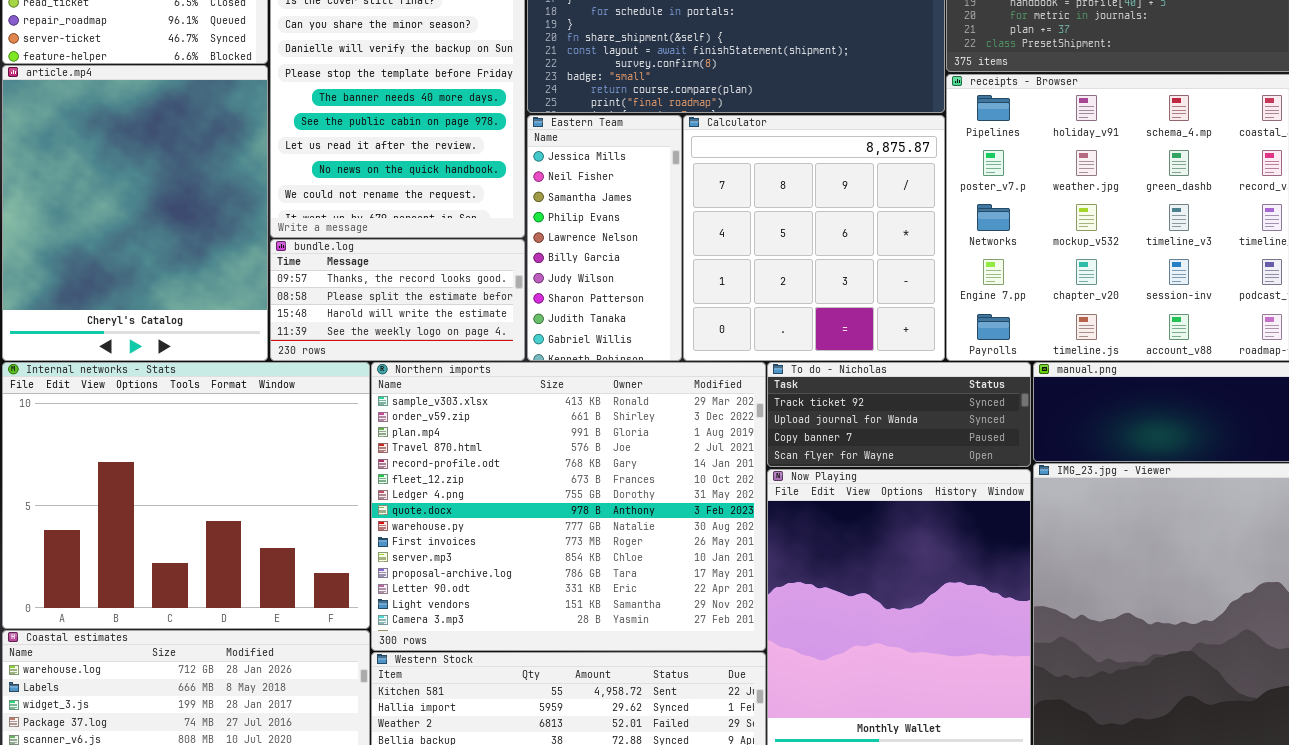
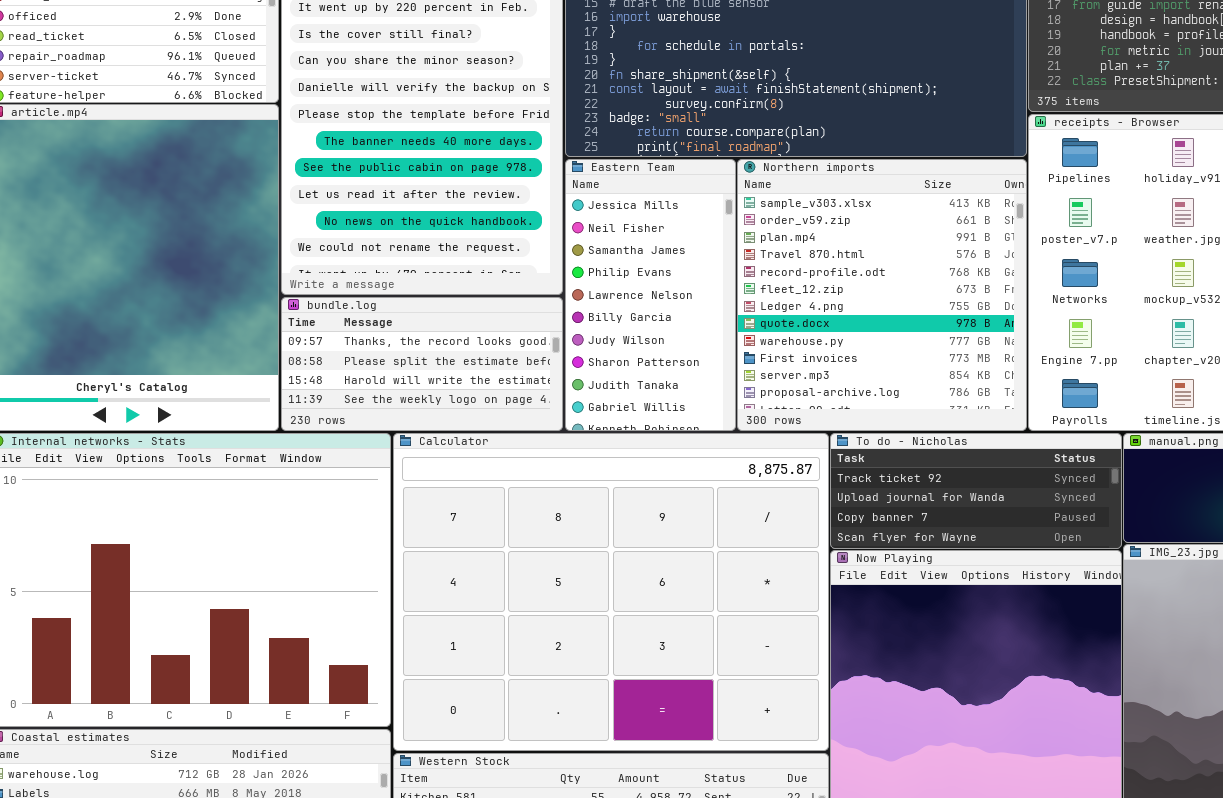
Calculator: [683,115,945,361] -> [393,433,829,751], moved, resized
Northern imports: [371,362,766,651] -> [737,159,1027,431], moved, resized

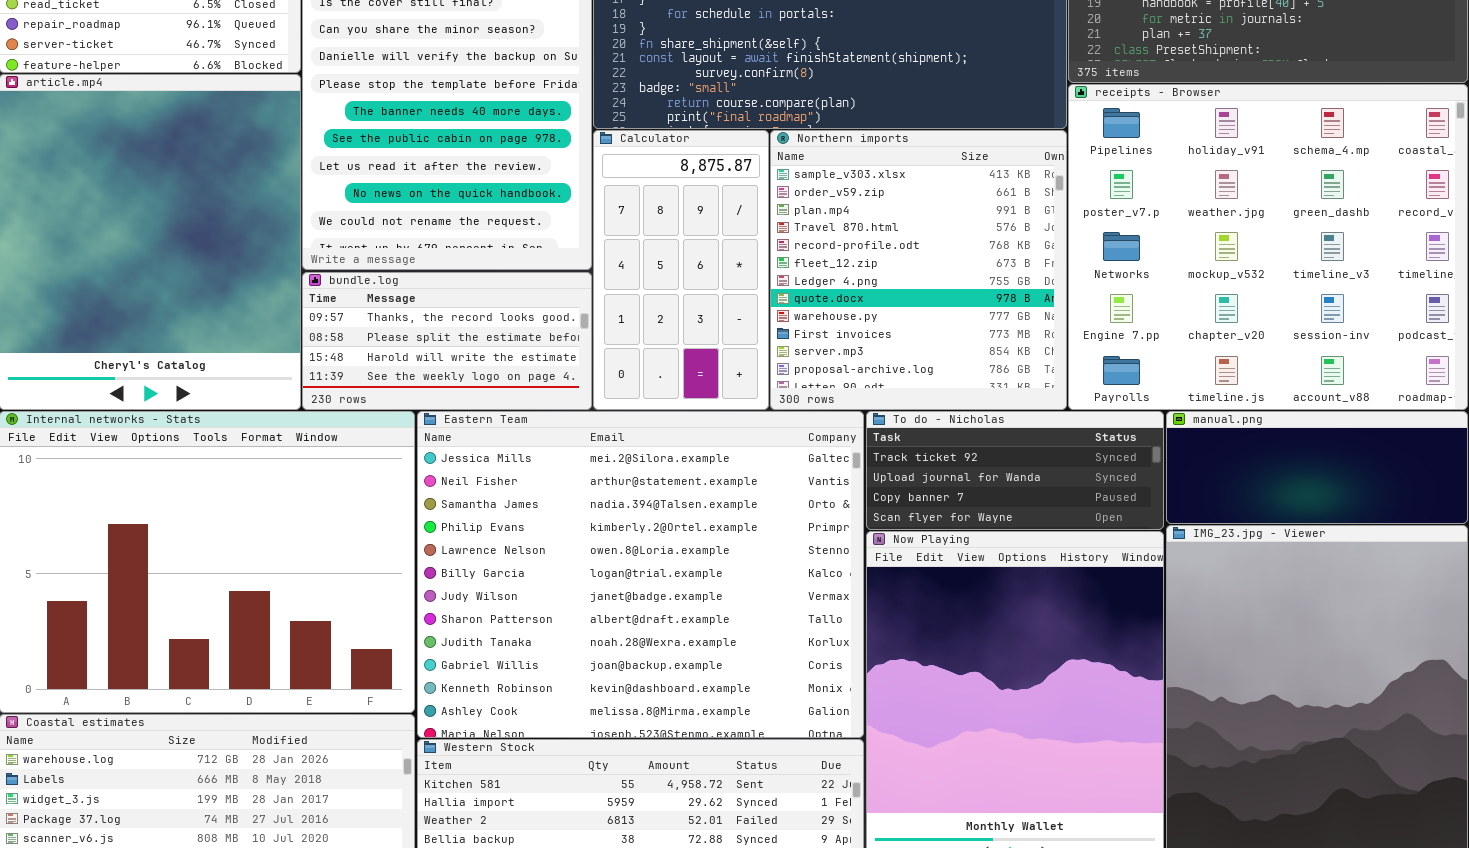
Eastern Team: [565,159,736,431] -> [417,411,864,738], moved, resized
Calculator: [393,433,829,751] -> [593,130,769,410], moved, resized

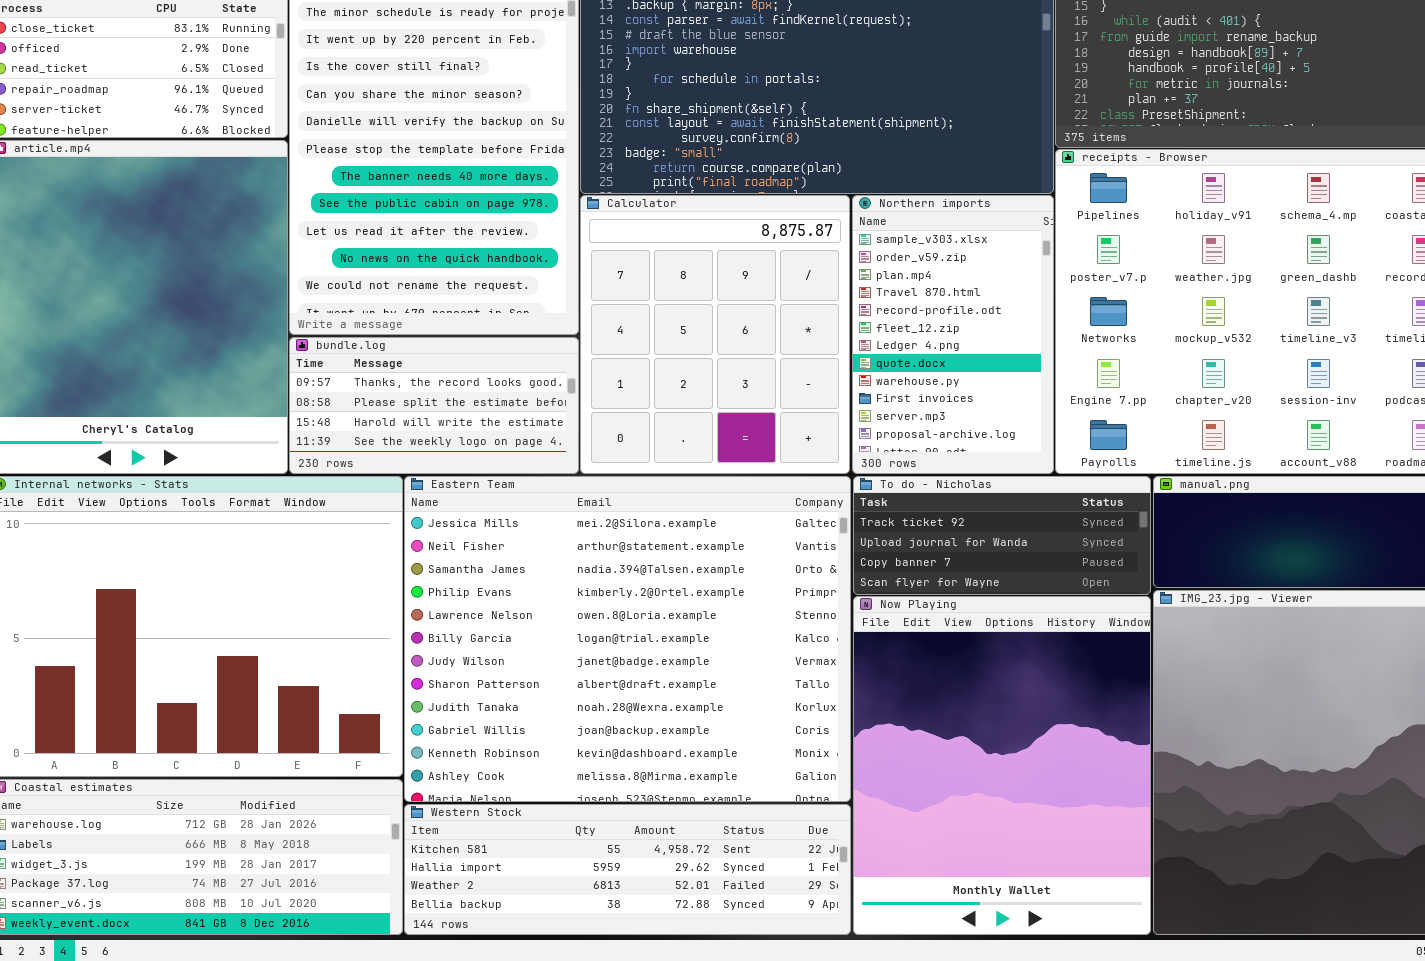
Calculator: [593,130,769,410] -> [580,195,850,474], resized
Northern imports: [770,130,1067,410] -> [852,195,1054,474], resized

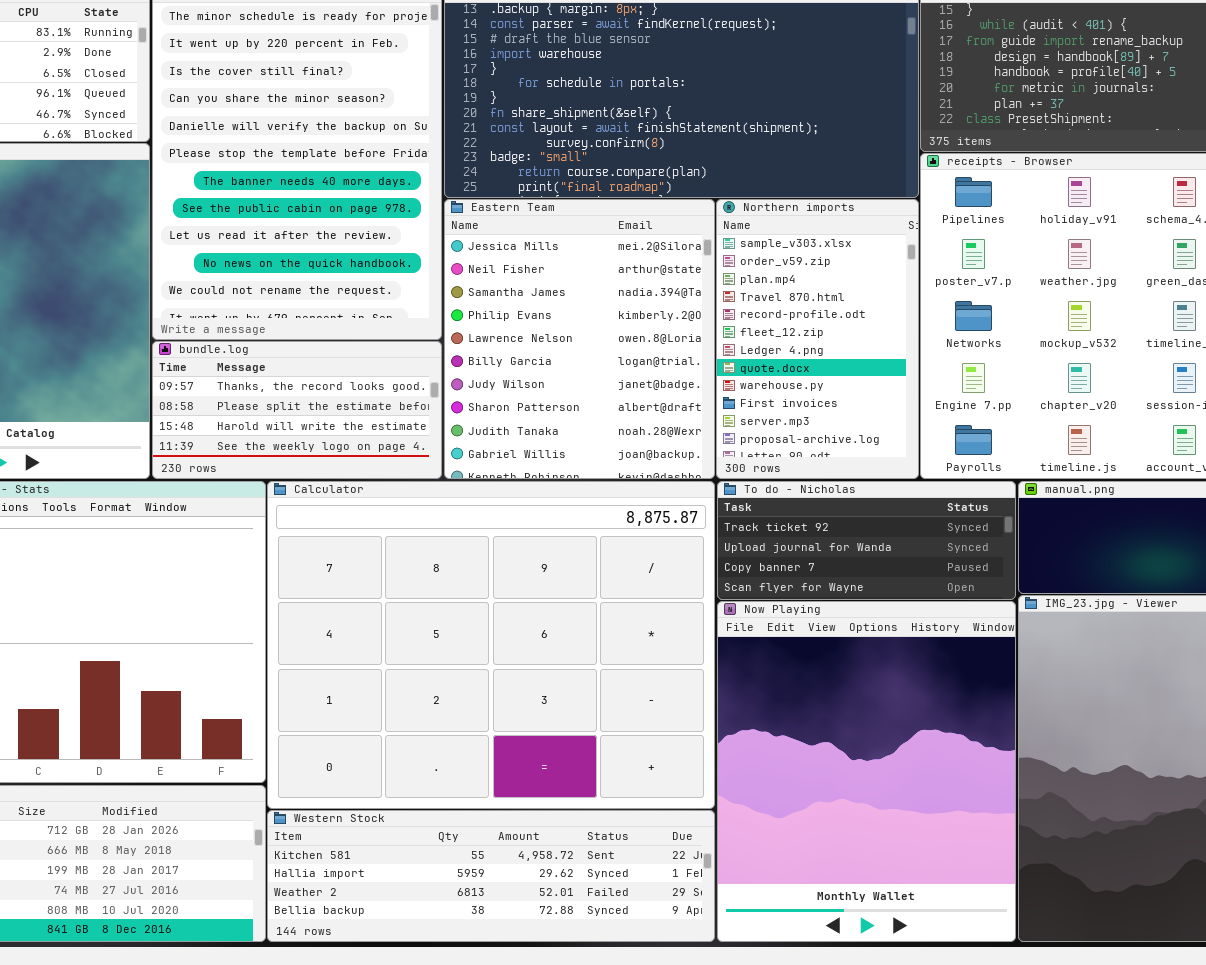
Calculator: [580,195,850,474] -> [267,481,715,809], moved, resized
Eastern Team: [404,476,851,802] -> [444,199,715,479], moved, resized

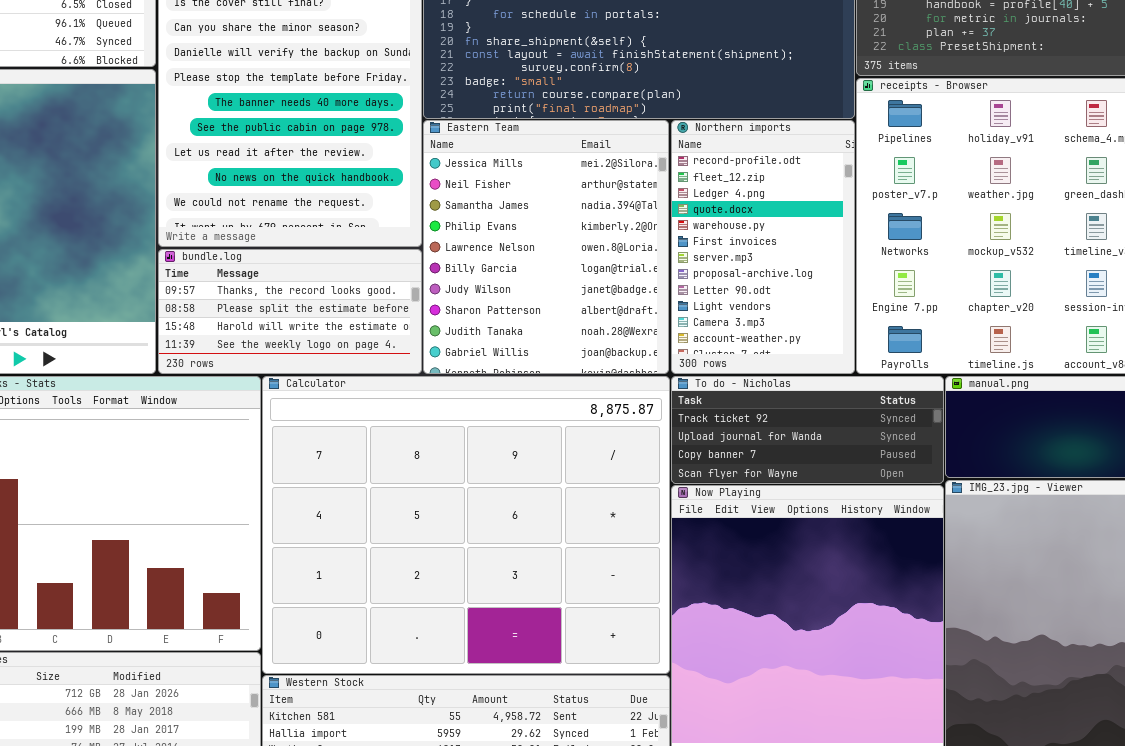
Northern imports: [716,199,919,479] -> [671,120,855,374], scrolled down 4 rows

